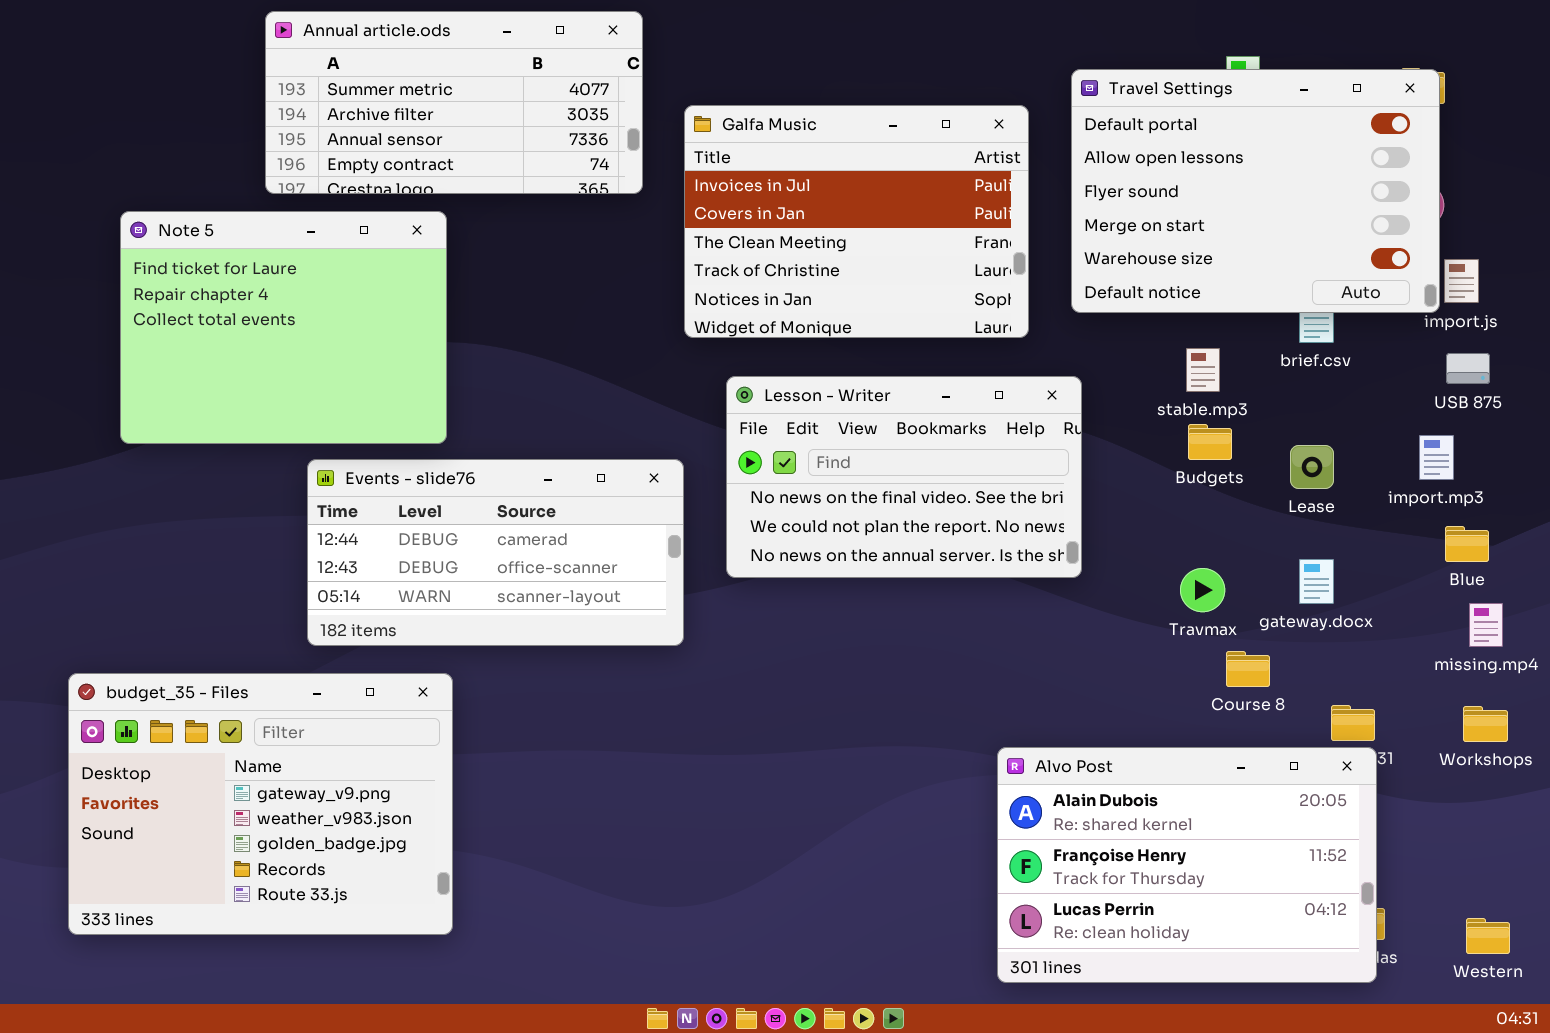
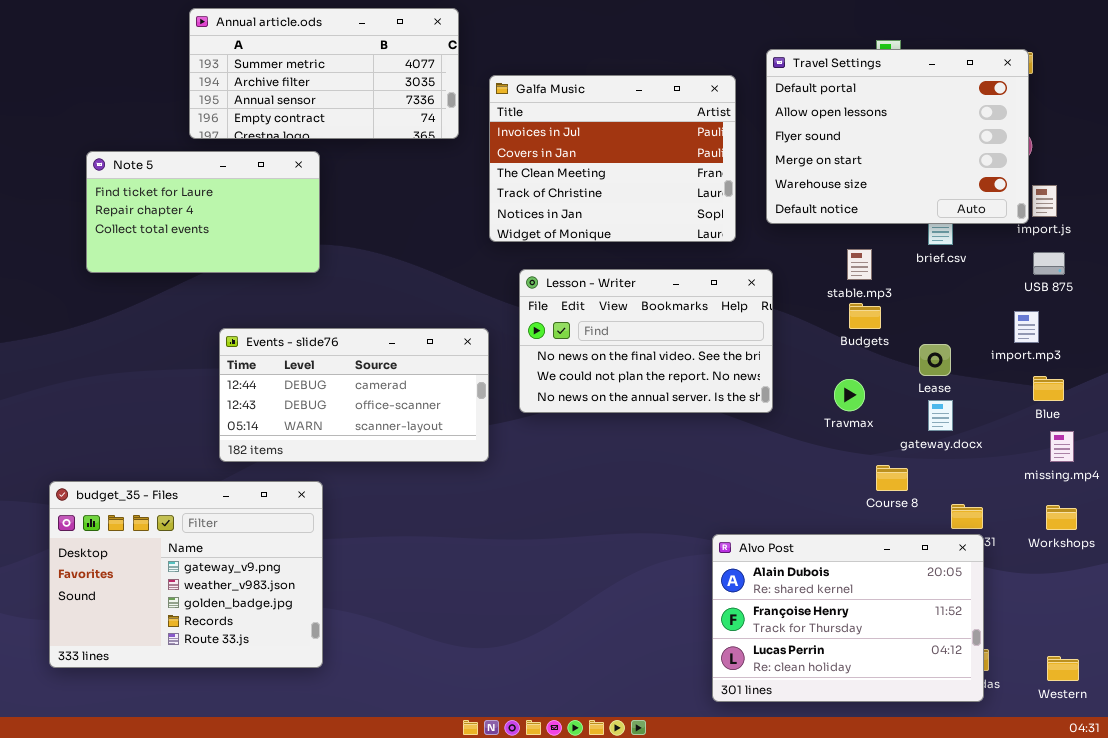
Note 5: [120,211,447,444] -> [86,151,320,273], resized
Lease: [1290,445,1334,489] -> [919,344,951,376], moved
Travmax: [1180,568,1225,612] -> [834,379,865,411], moved

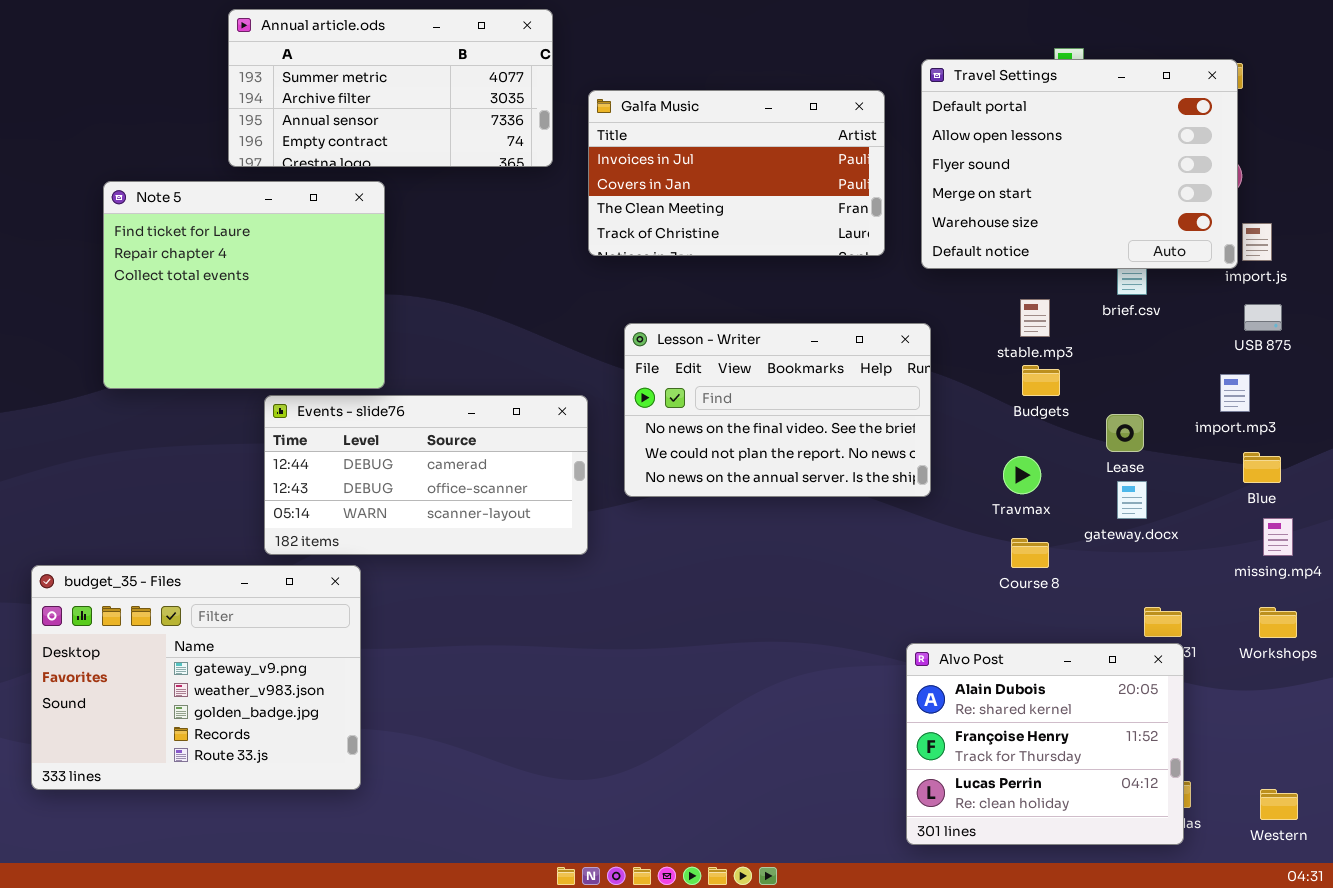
Galfa Music: [489,75,736,242] -> [588,90,885,256], resized
Note 5: [86,151,320,273] -> [103,181,385,389], resized
Course 8: [876,465,908,491] -> [1011,538,1049,568], moved
budget_35 - Files: [49,481,323,668] -> [31,565,361,790], moved
Alvo Post: [712,534,984,702] -> [906,643,1184,845], resized

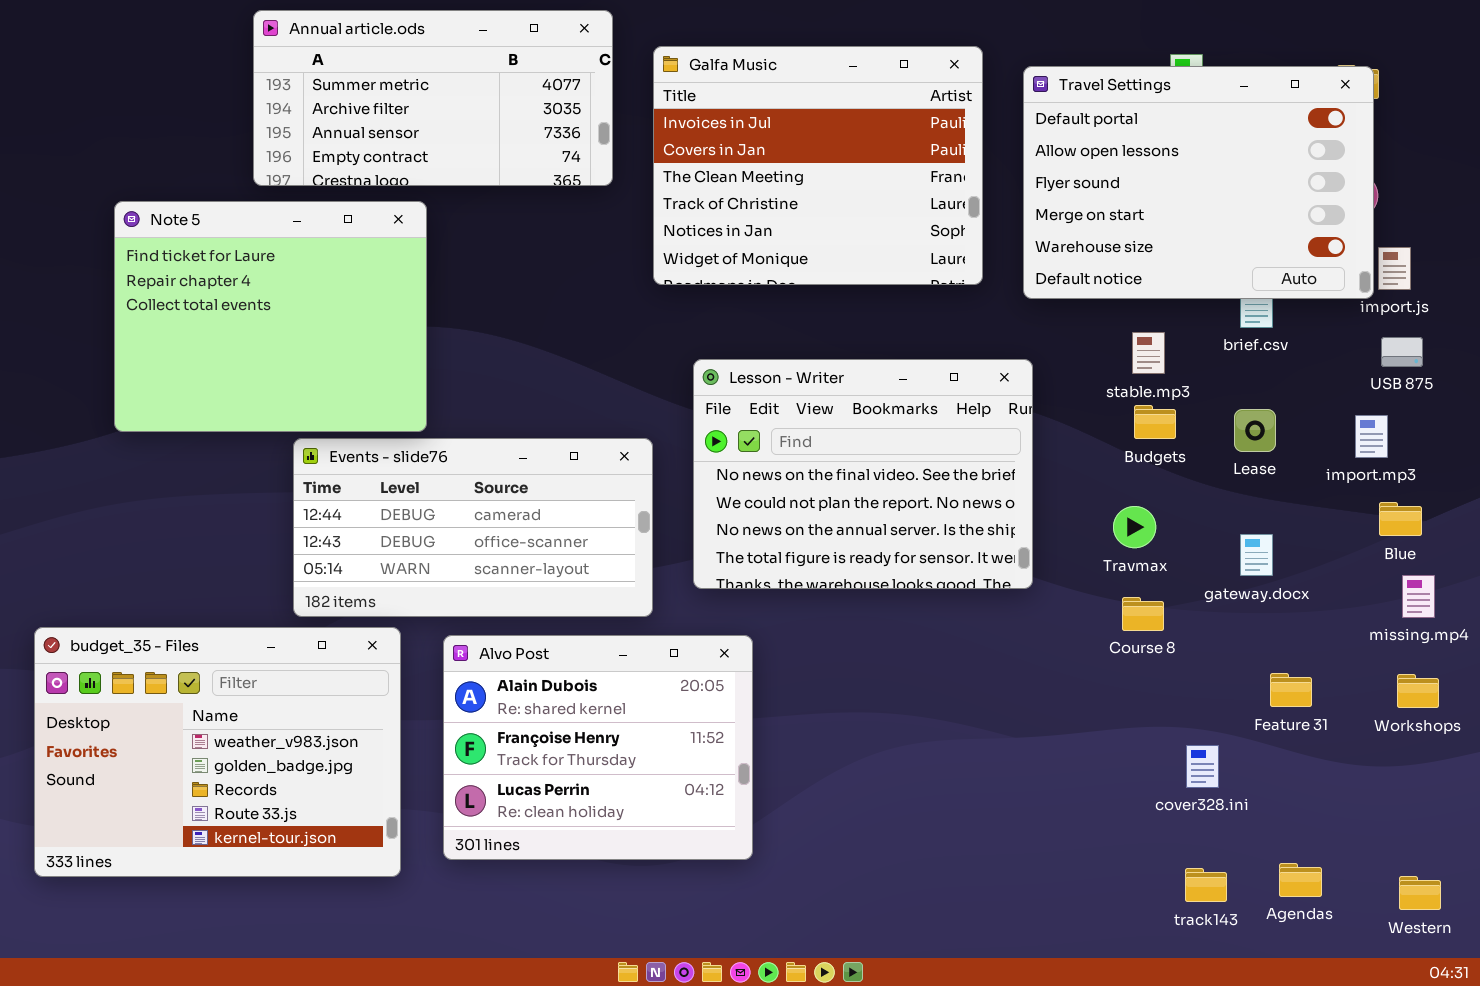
Galfa Music: [588,90,885,256] -> [653,46,983,285], resized
Lesson - Writer: [624,323,931,497] -> [693,359,1033,589], resized
Lease: [1106,414,1144,452] -> [1234,409,1276,452], moved
budget_35 - Files: [31,565,361,790] -> [34,627,401,877], scrolled down 1 row
Alvo Post: [906,643,1184,845] -> [443,635,753,860], moved

